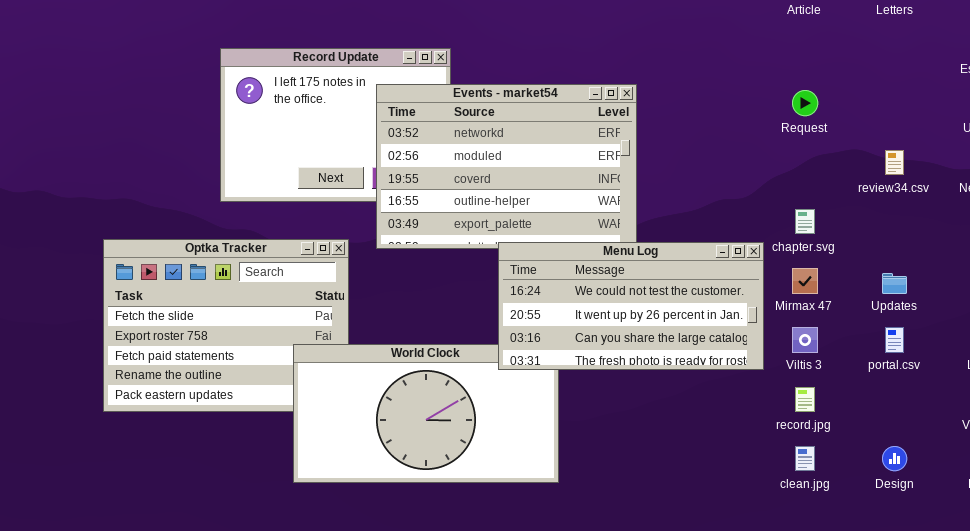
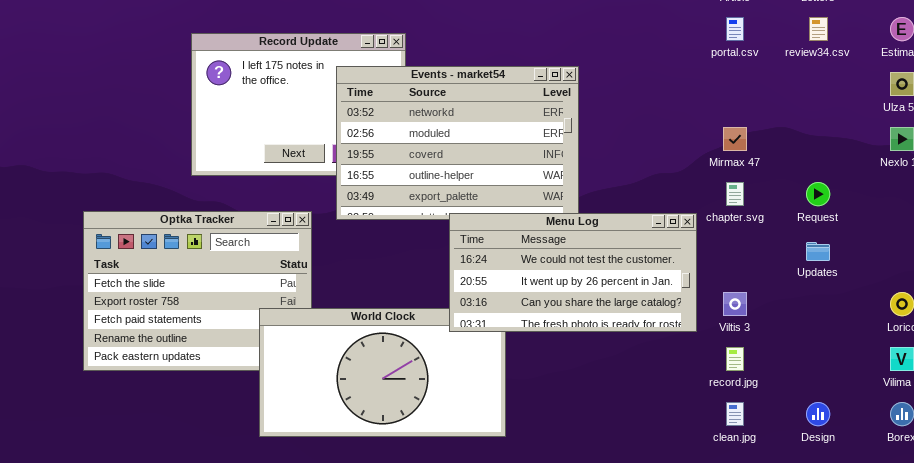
Request: [792,90,818,116] -> [806,182,830,206], moved
review34.csv: [885,150,904,175] -> [809,17,828,41], moved
Mirmax 47: [792,268,818,294] -> [723,127,747,151], moved
portal.csv: [885,327,904,353] -> [726,17,744,41], moved

